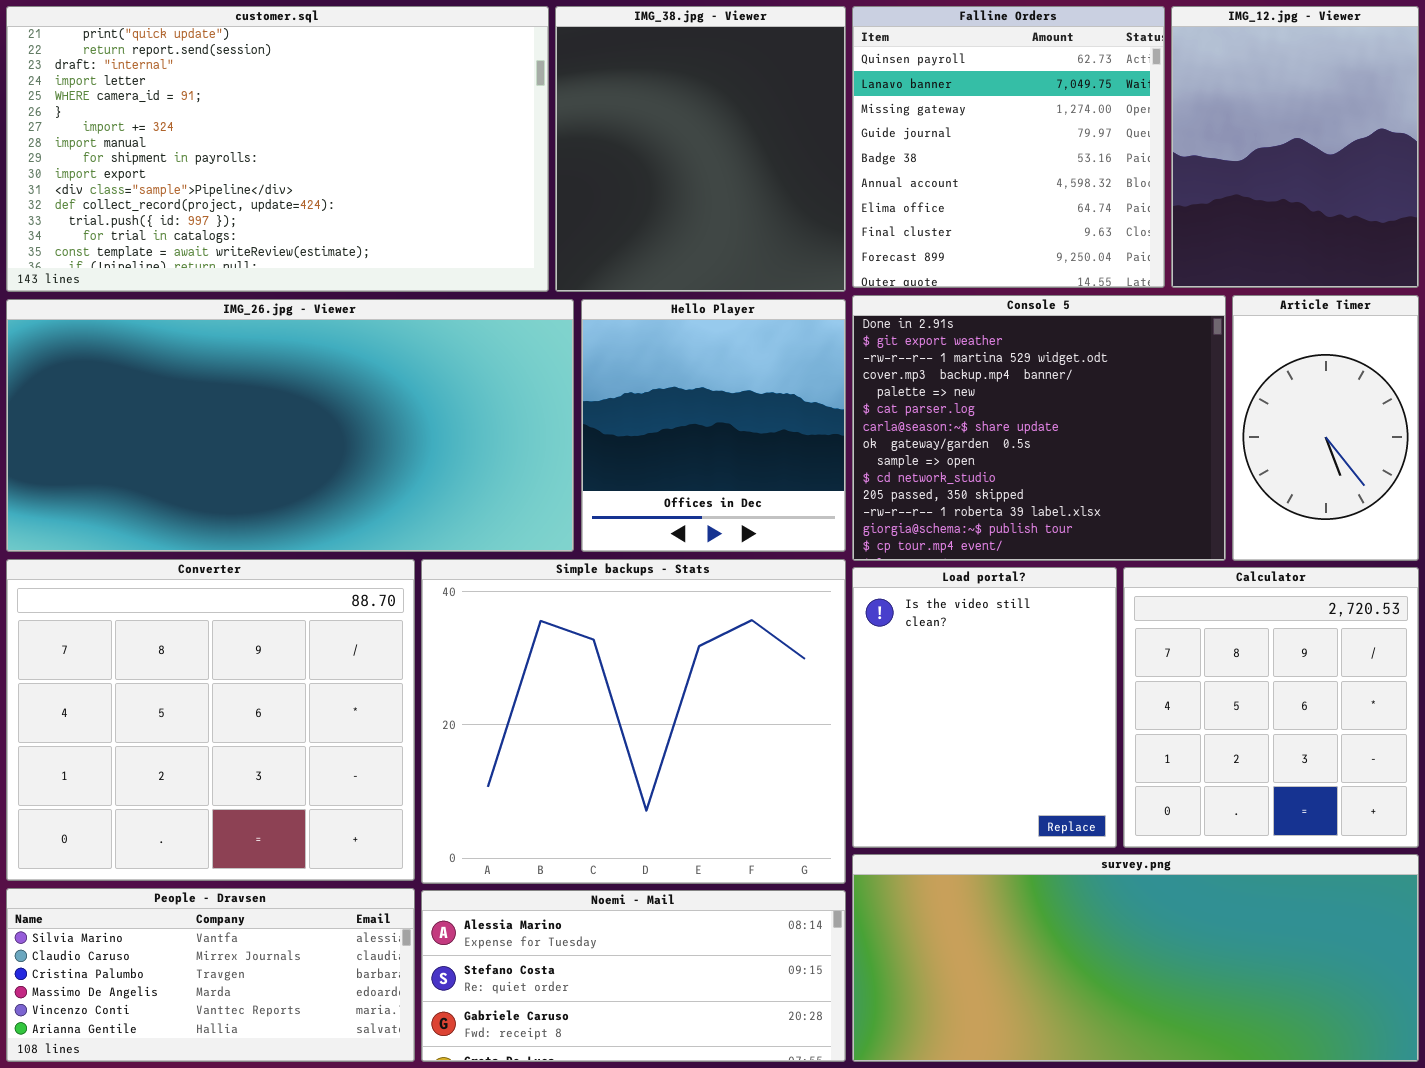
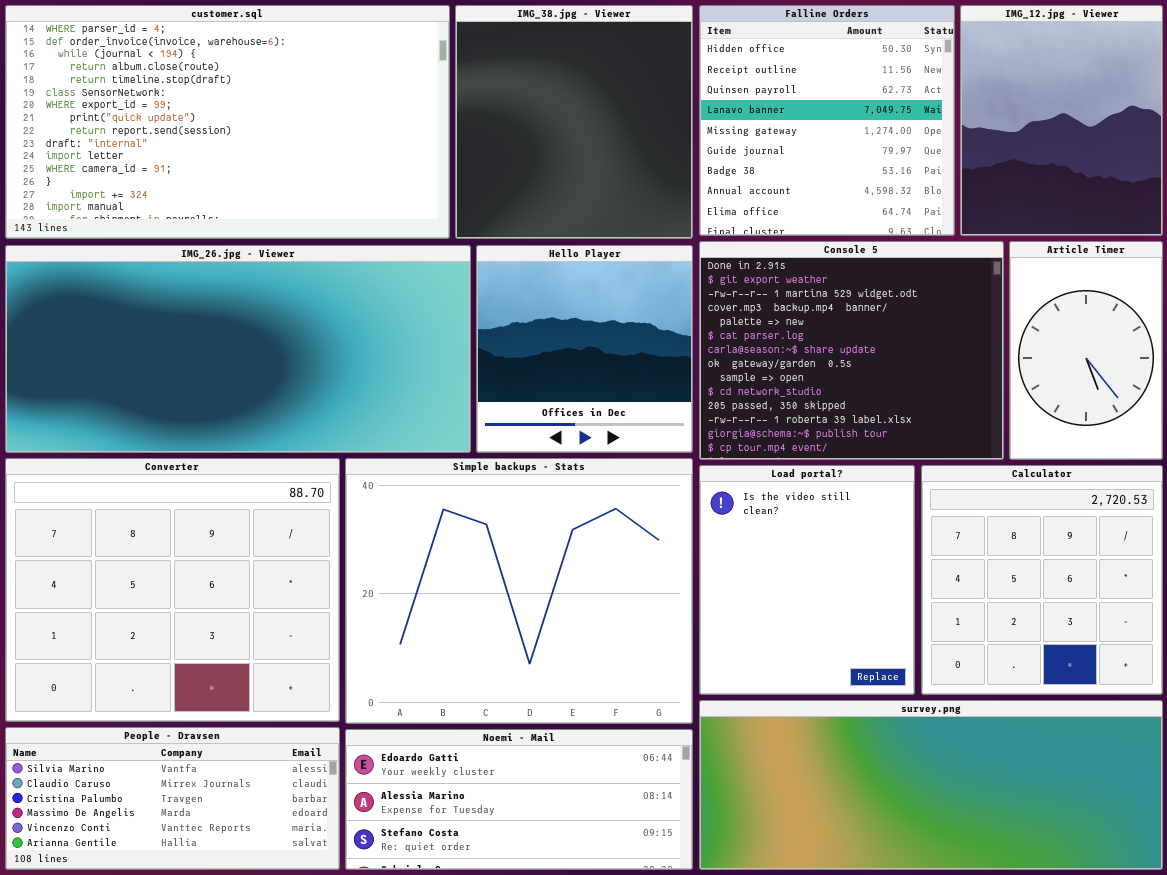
customer.sql: [6,6,549,292] -> [5,5,450,239], scrolled up 7 rows
Falline Orders: [852,6,1165,288] -> [699,5,955,236], scrolled up 2 rows
Noemi - Mail: [421,890,846,1062] -> [345,729,693,870], scrolled up 1 row

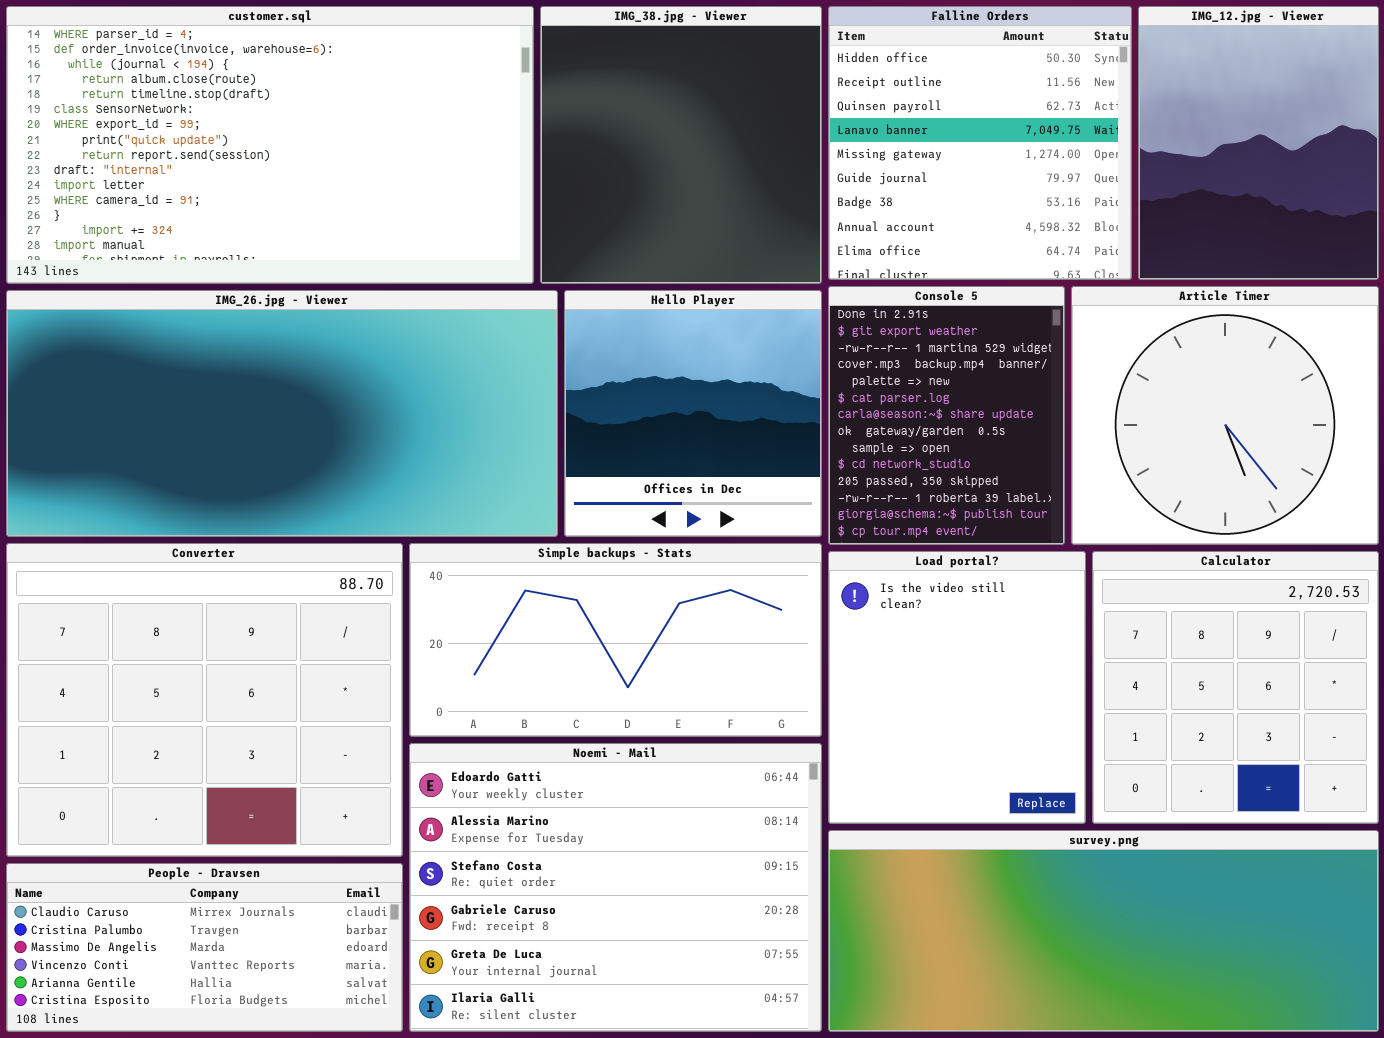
Console 5: [699,241,1004,460] -> [828,286,1065,545], resized
Article Timer: [1009,241,1163,460] -> [1071,286,1379,545], resized
Simple backups - Stats: [345,458,693,724] -> [409,543,822,737], resized
People - Dravsen: [5,727,340,870] -> [6,863,403,1032], scrolled down 1 row
Noemi - Mail: [345,729,693,870] -> [409,743,822,1032], resized

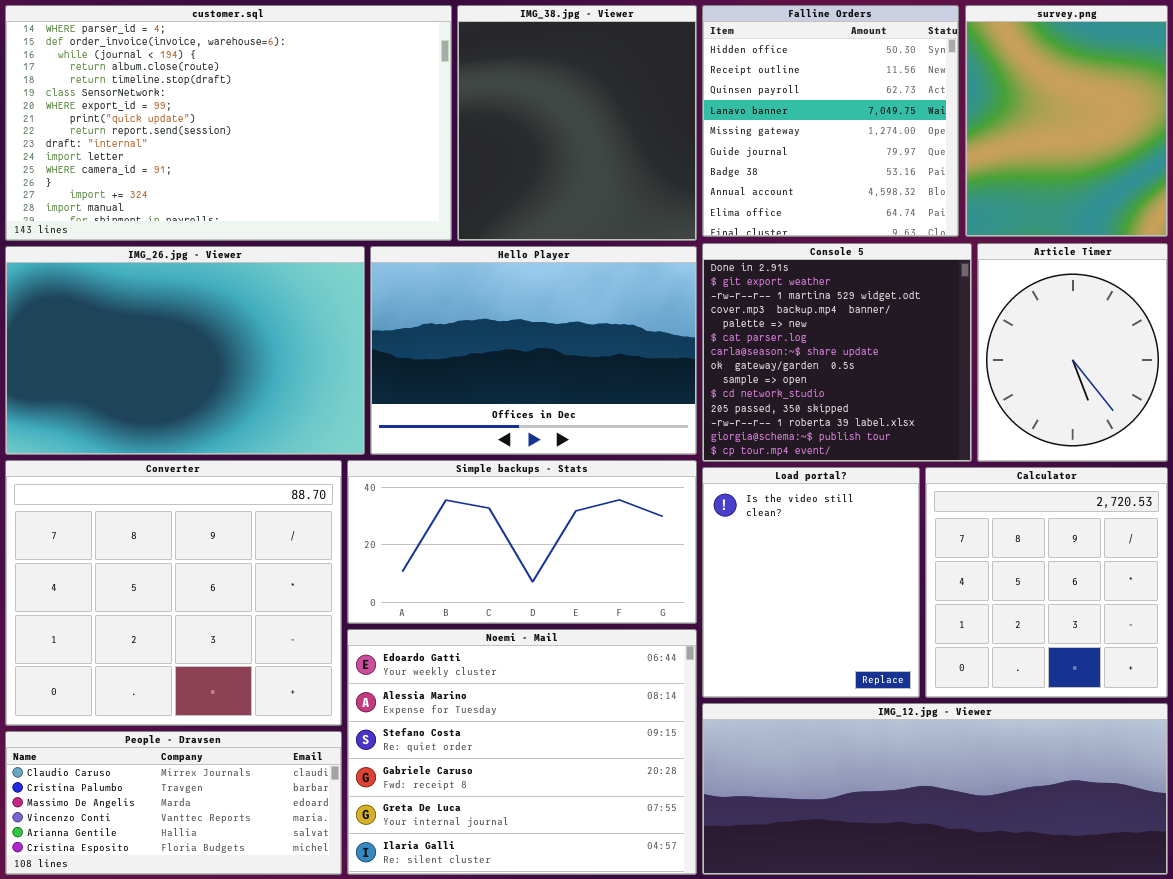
IMG_12.jpg - Viewer: [1138,6,1379,280] -> [702,703,1168,875], moved, resized
Console 5: [828,286,1065,545] -> [702,243,972,462], resized
Article Timer: [1071,286,1379,545] -> [977,243,1168,462], resized
IMG_26.jpg - Viewer: [6,290,558,537] -> [5,246,365,455], resized
Hello Player: [564,290,822,537] -> [370,246,697,455], resized
survey.png: [828,830,1379,1032] -> [965,5,1168,237], moved, resized

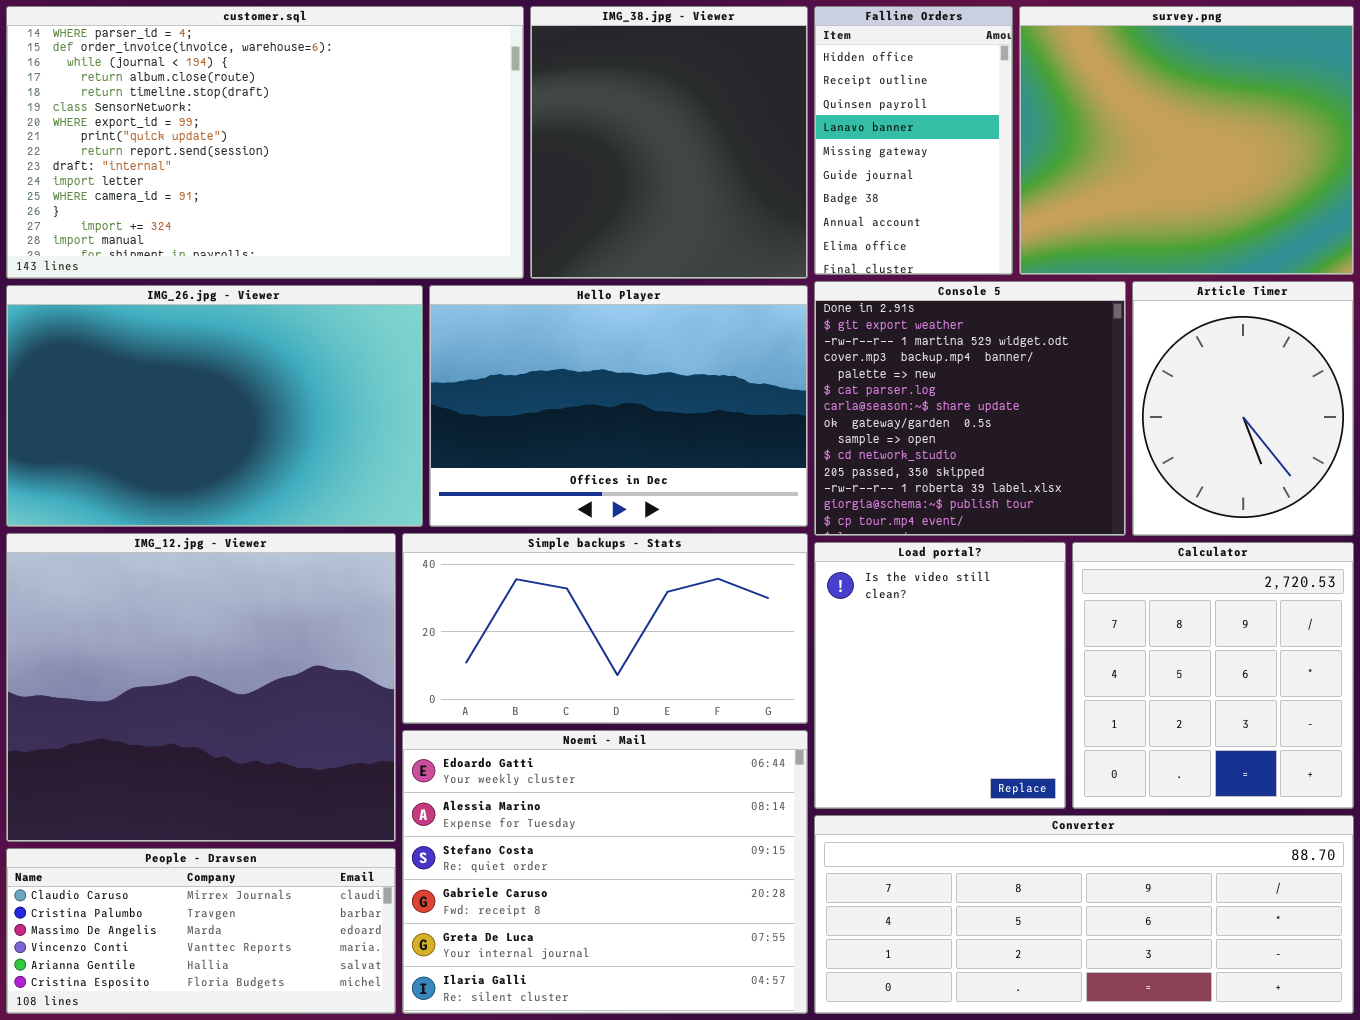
Falline Orders: [702,5,959,237] -> [814,6,1013,275], resized
survey.png: [965,5,1168,237] -> [1019,6,1354,275], resized
Converter: [5,460,342,726] -> [814,815,1354,1014], moved, resized
IMG_12.jpg - Viewer: [702,703,1168,875] -> [6,533,396,842], moved, resized

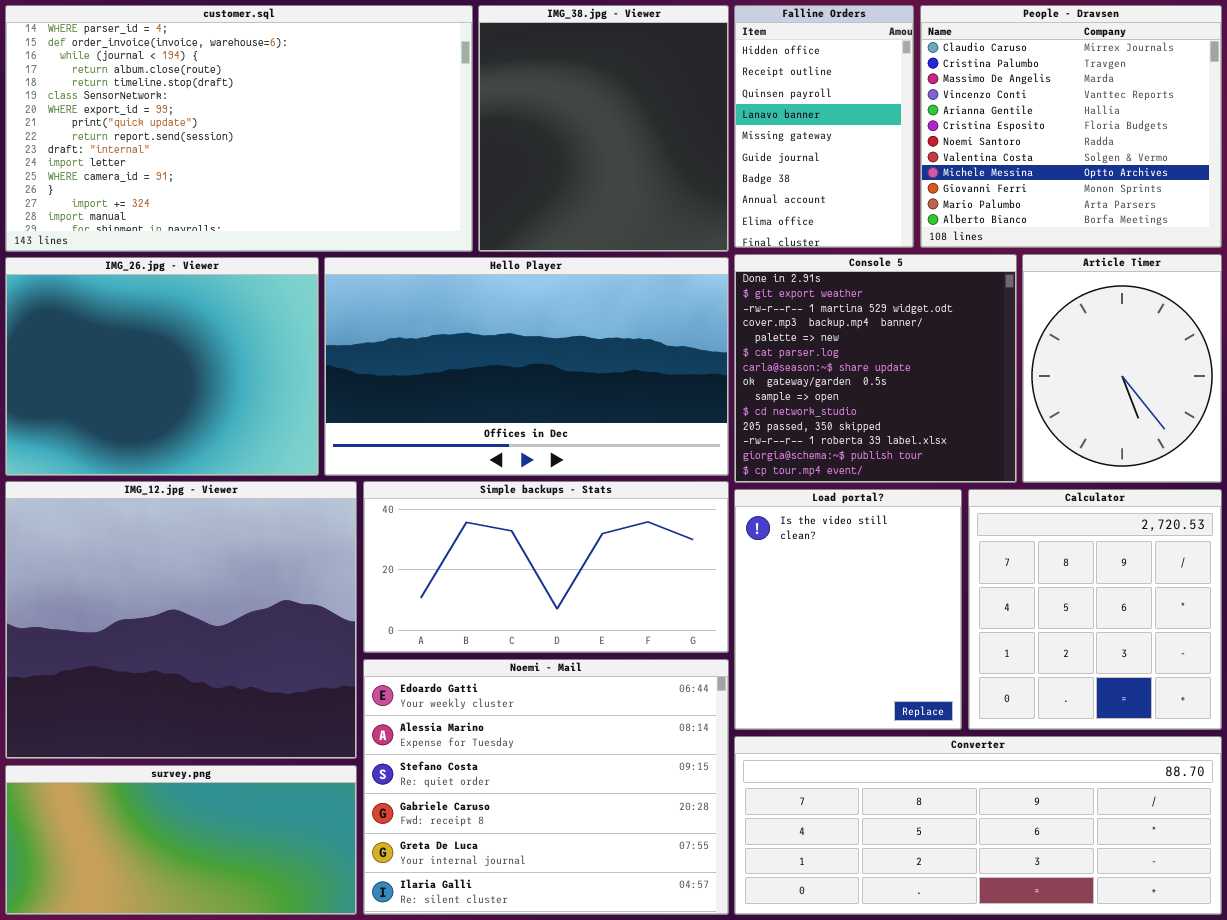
survey.png: [1019,6,1354,275] -> [5,765,357,915], moved, resized
IMG_26.jpg - Viewer: [6,285,423,527] -> [5,257,319,476], resized
Hello Player: [429,285,808,527] -> [324,257,729,476], resized
People - Dravsen: [6,848,396,1014] -> [920,5,1222,248], moved, resized

